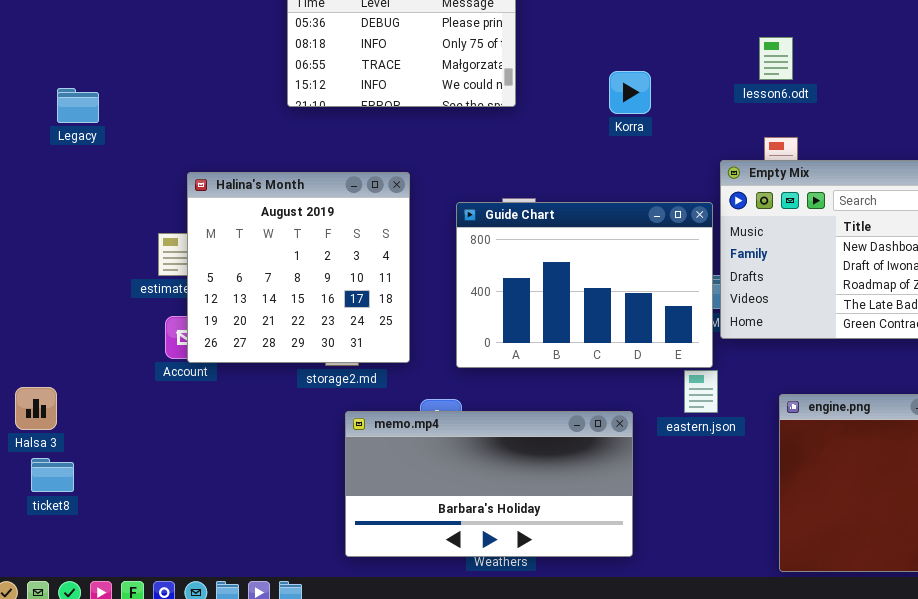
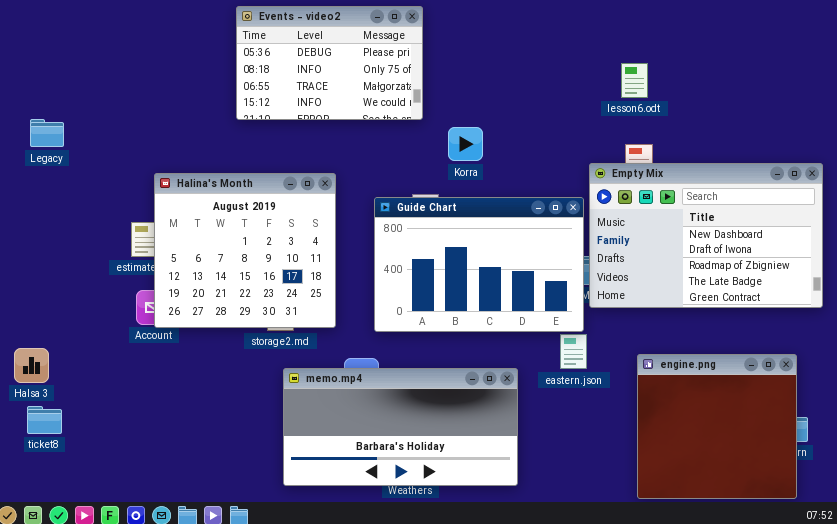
Korra: [609,71,651,114] -> [448,127,483,161], moved
Legacy: [57,88,99,123] -> [30,119,64,147], moved

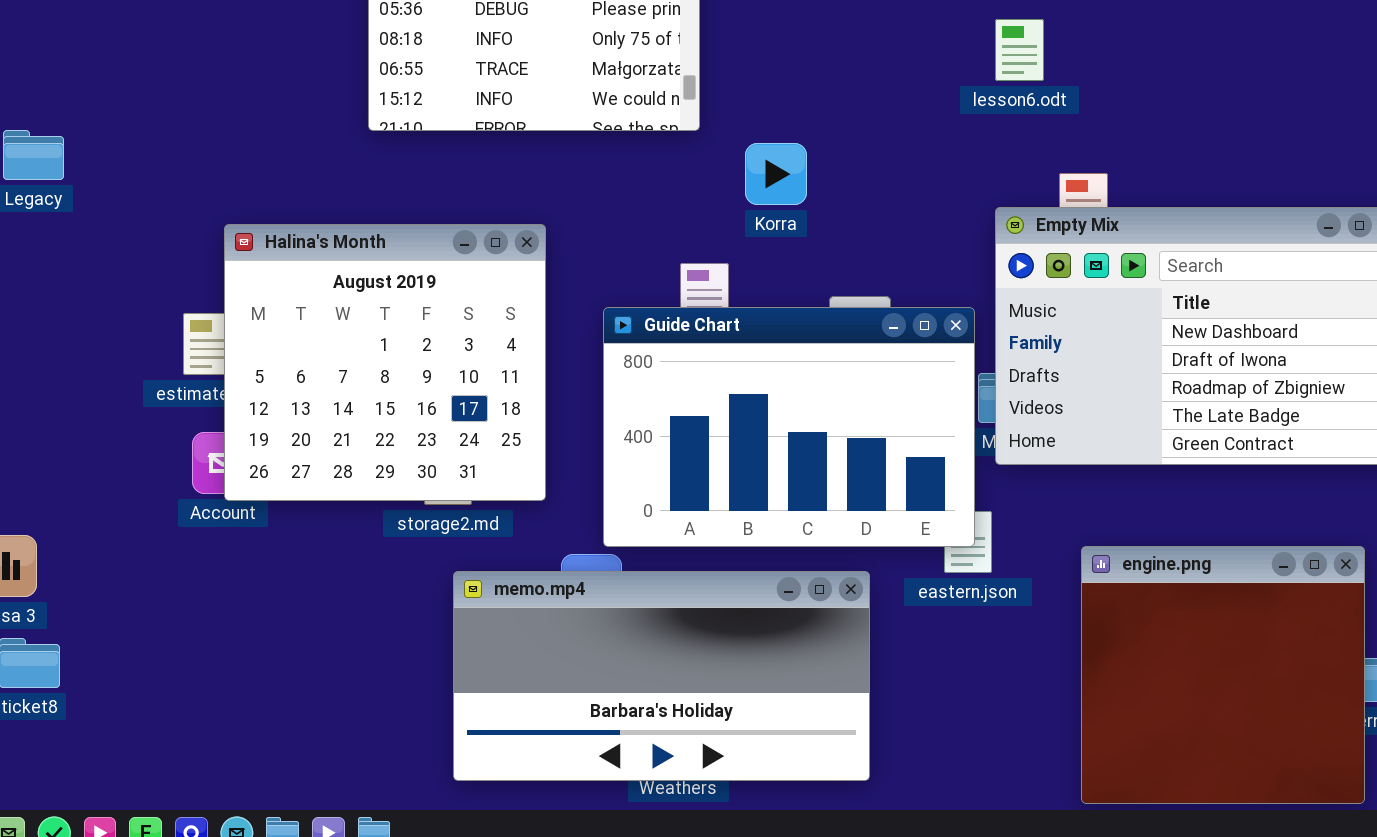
lesson6.odt: [621,63,648,98] -> [995,19,1044,81], moved
Guide Chart: [374,197,584,332] -> [603,307,975,547], moved

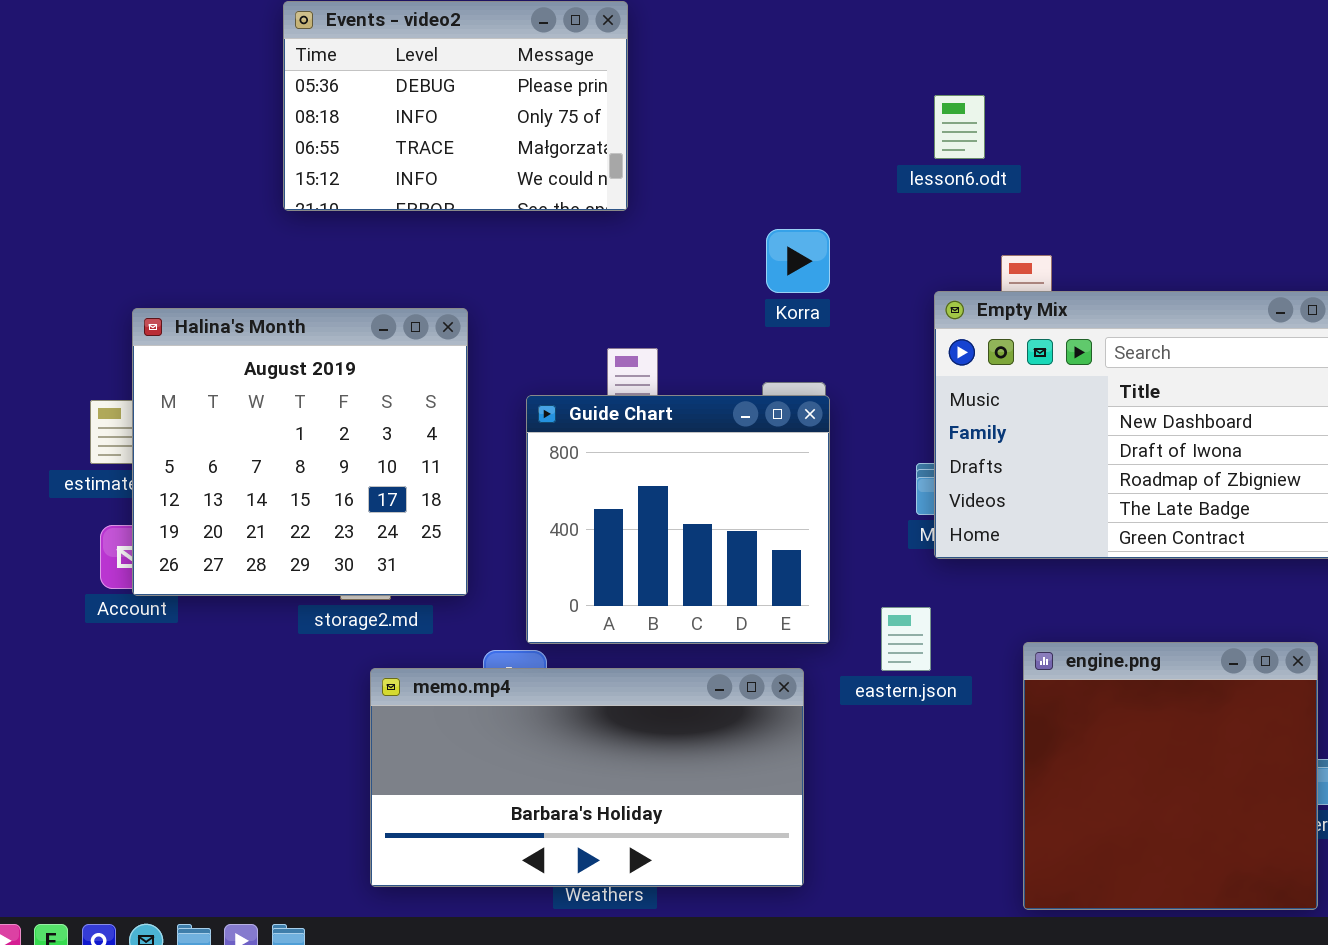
Korra: [745,143,807,205] -> [766,229,830,293], moved
Guide Chart: [603,307,975,547] -> [526,395,830,644], resized

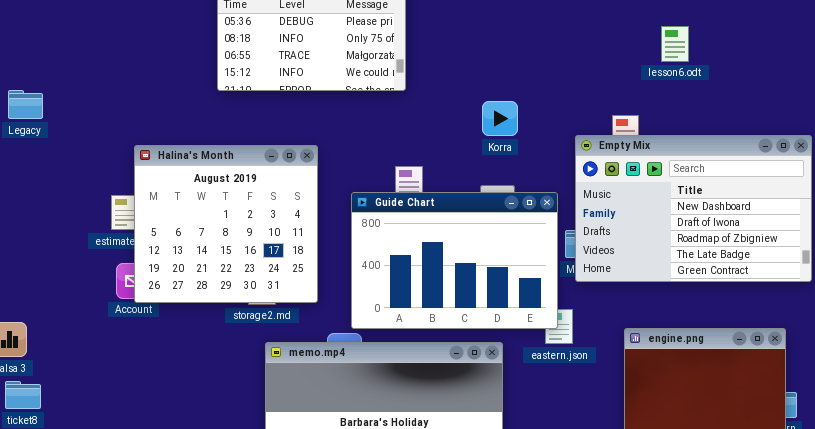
lesson6.odt: [934,95,985,159] -> [661,26,689,62], moved
Guide Chart: [526,395,830,644] -> [351,192,558,329], resized

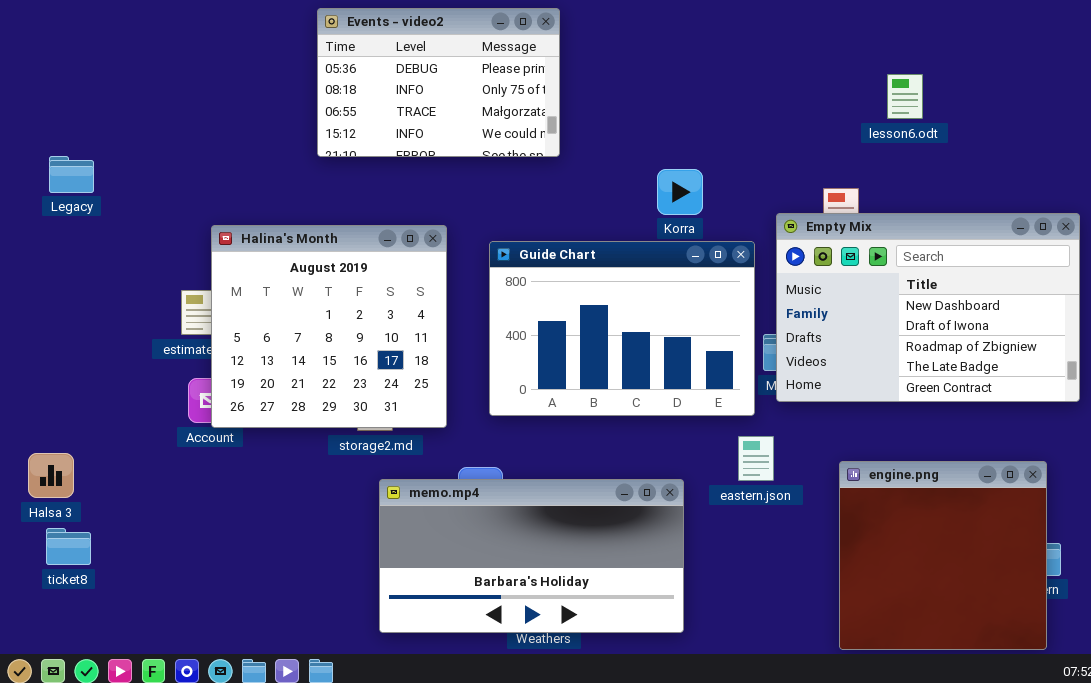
Guide Chart: [351,192,558,329] -> [489,241,755,416], moved

